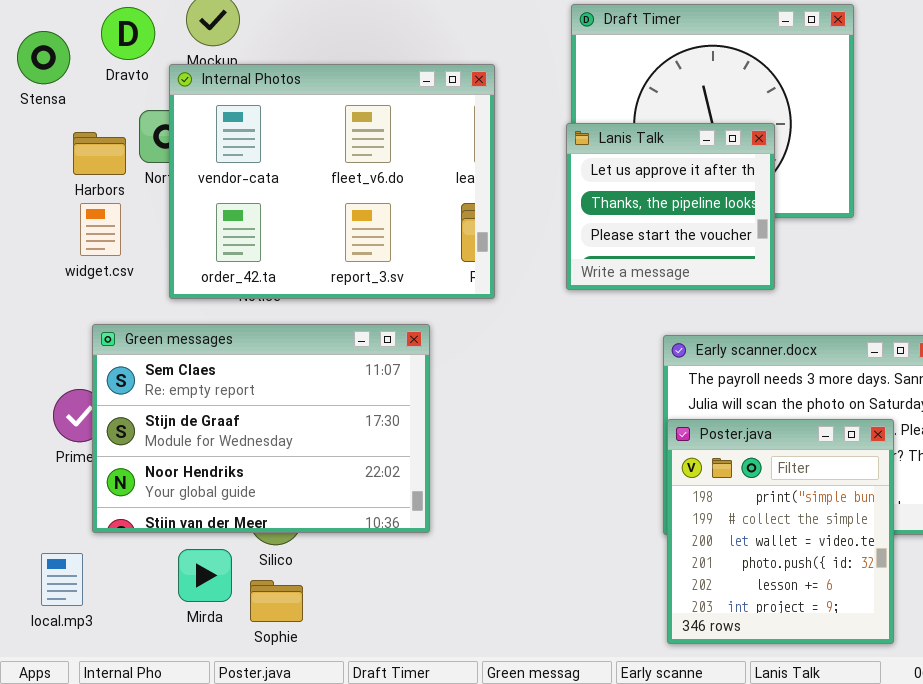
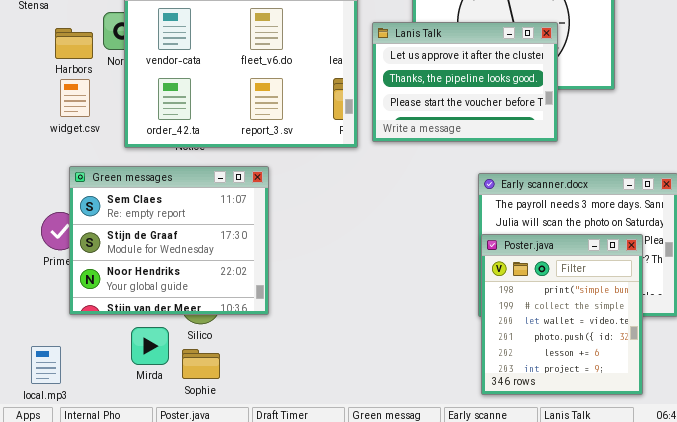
Lanis Talk: [566,123,775,290] -> [372,22,558,142], resized
Green messages: [92,324,430,533] -> [69,166,269,315], resized
local.mp3: [41,553,83,606] -> [31,346,61,384], moved

